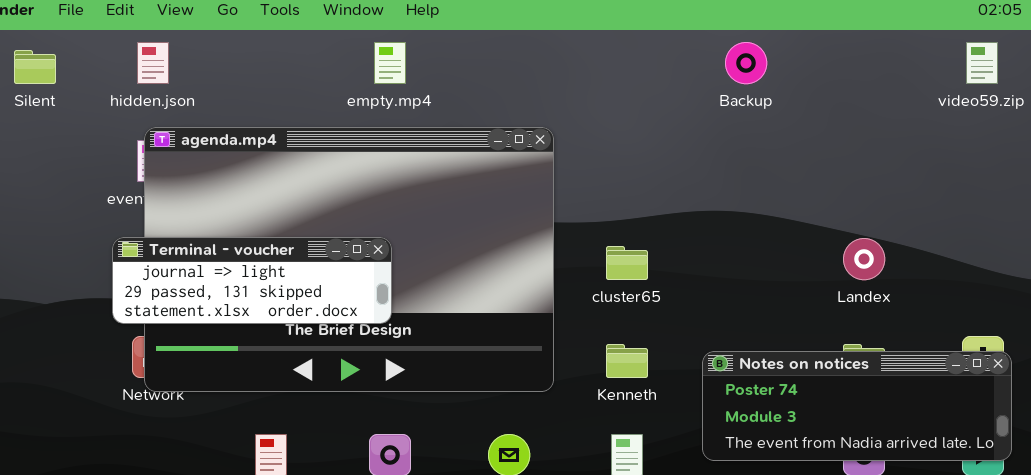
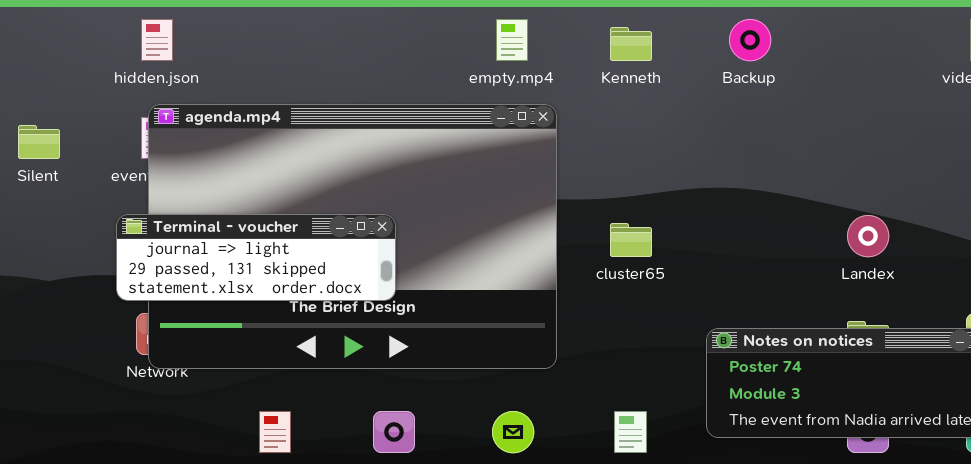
empty.mp4: [374,42,406,84] -> [496,19,528,61], moved
Silent: [14,50,56,84] -> [18,125,60,159], moved
Kenneth: [606,344,648,378] -> [610,27,652,61], moved

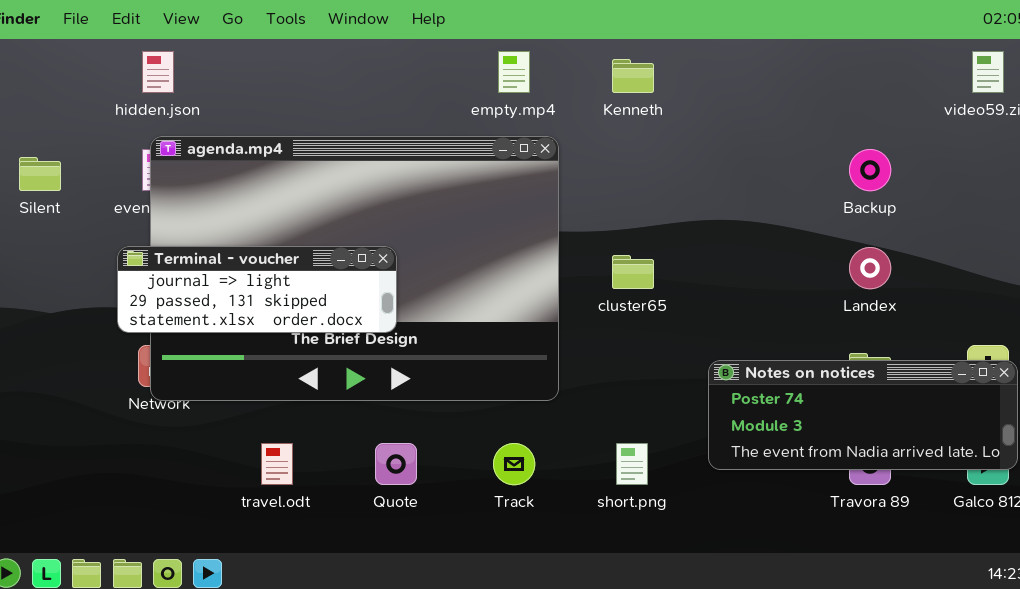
Backup: [729,19,771,61] -> [849,149,891,191], moved

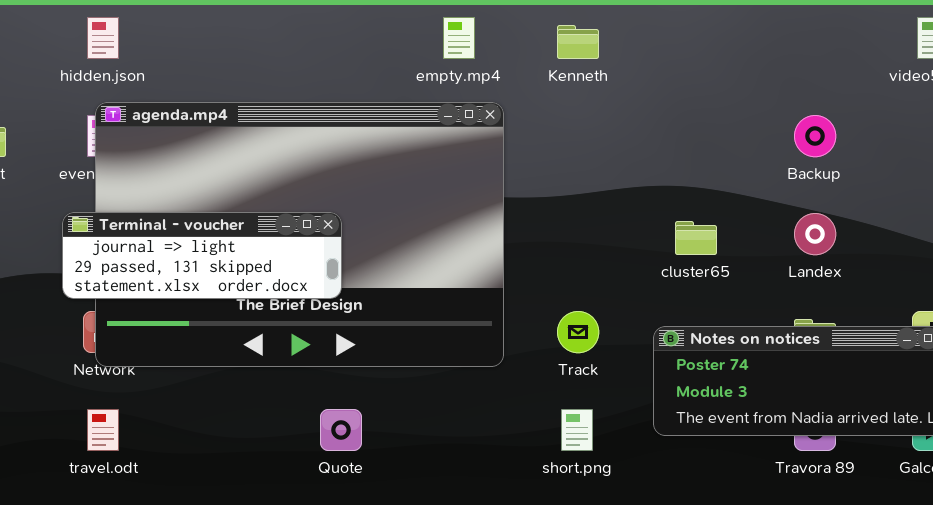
cluster65: [612,255,654,289] -> [675,221,717,255], moved
travel.odt: [261,443,293,485] -> [87,409,119,451], moved
Track: [493,443,535,485] -> [557,311,599,353], moved

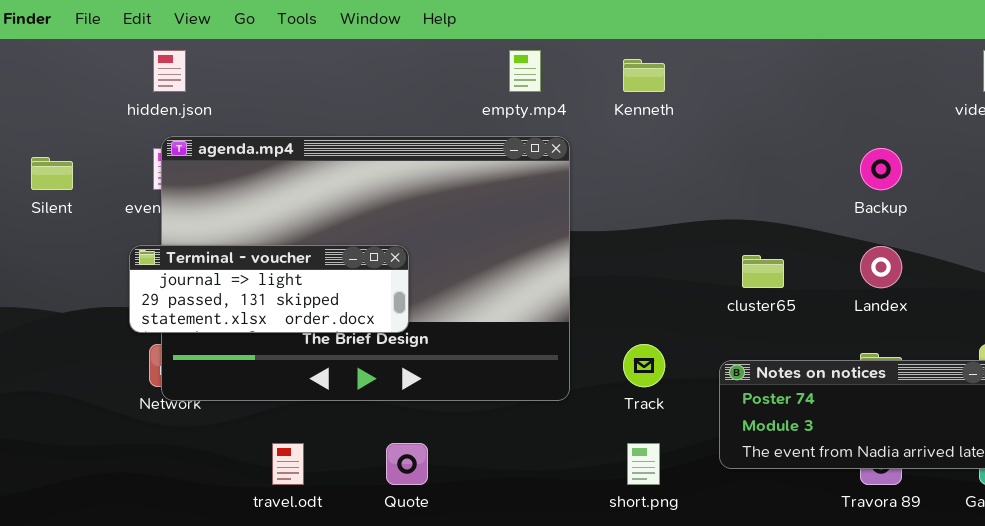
travel.odt: [87,409,119,451] -> [272,443,304,485], moved

